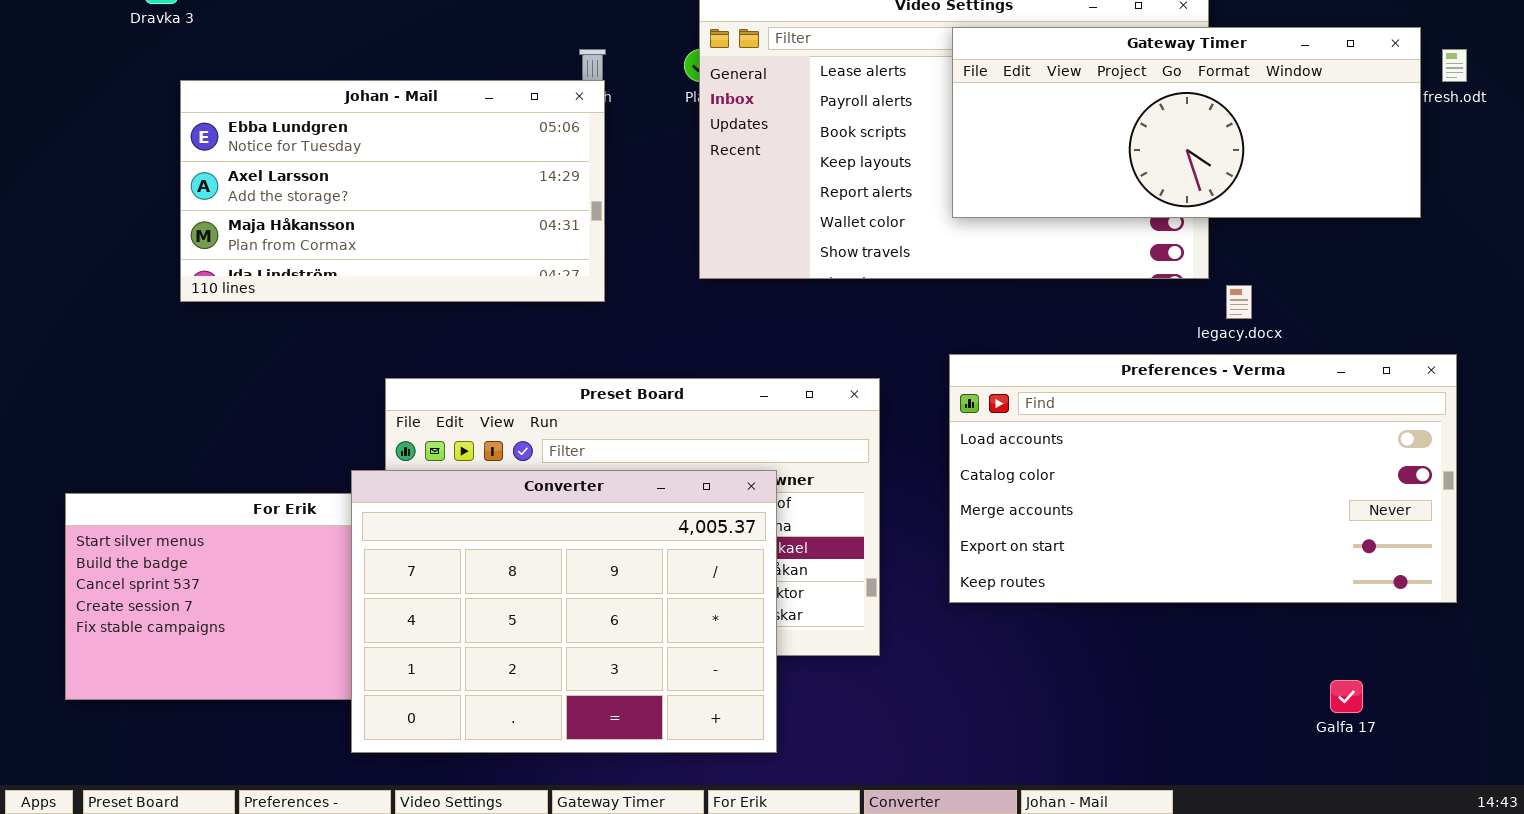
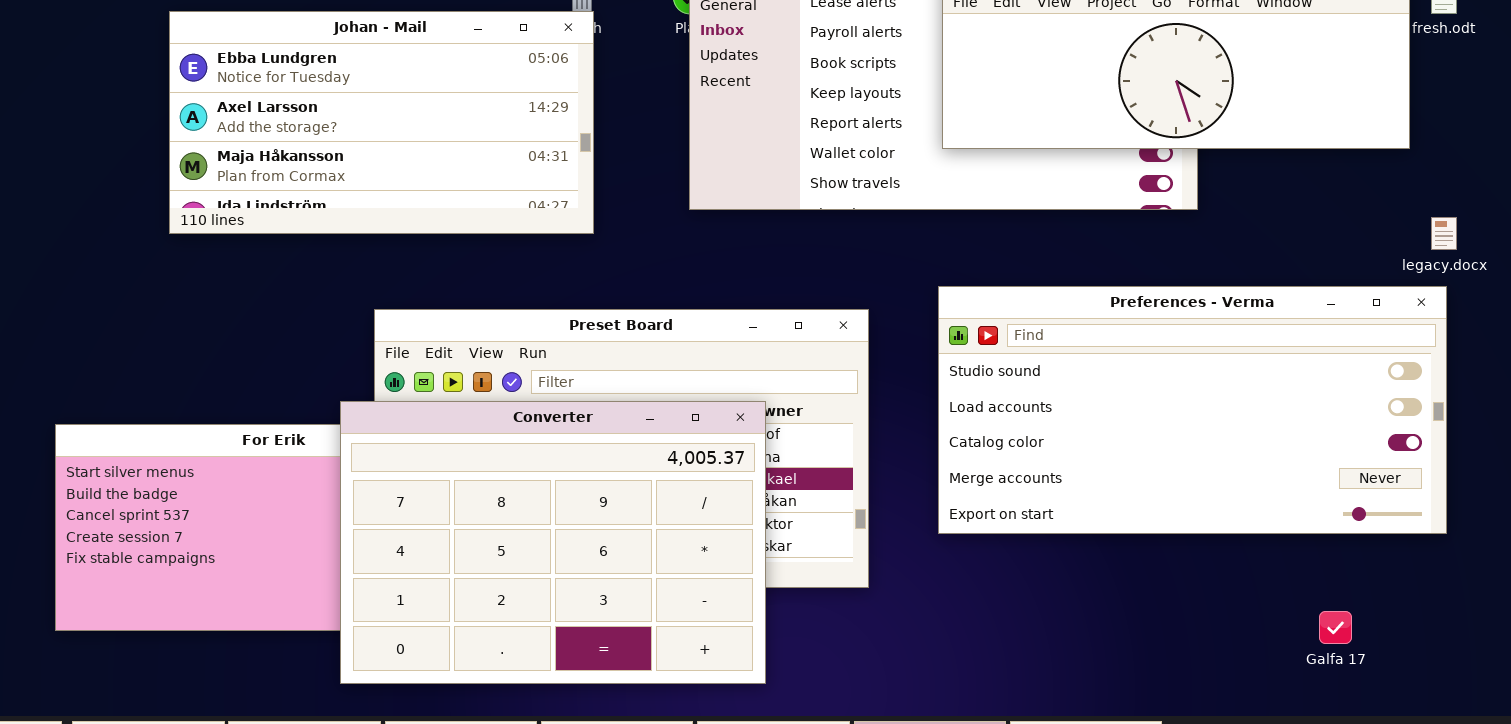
legacy.docx: [1226,285,1252,319] -> [1431,217,1457,250], moved
Preferences - Verma: [949,354,1457,603] -> [938,286,1447,534], scrolled up 1 row

